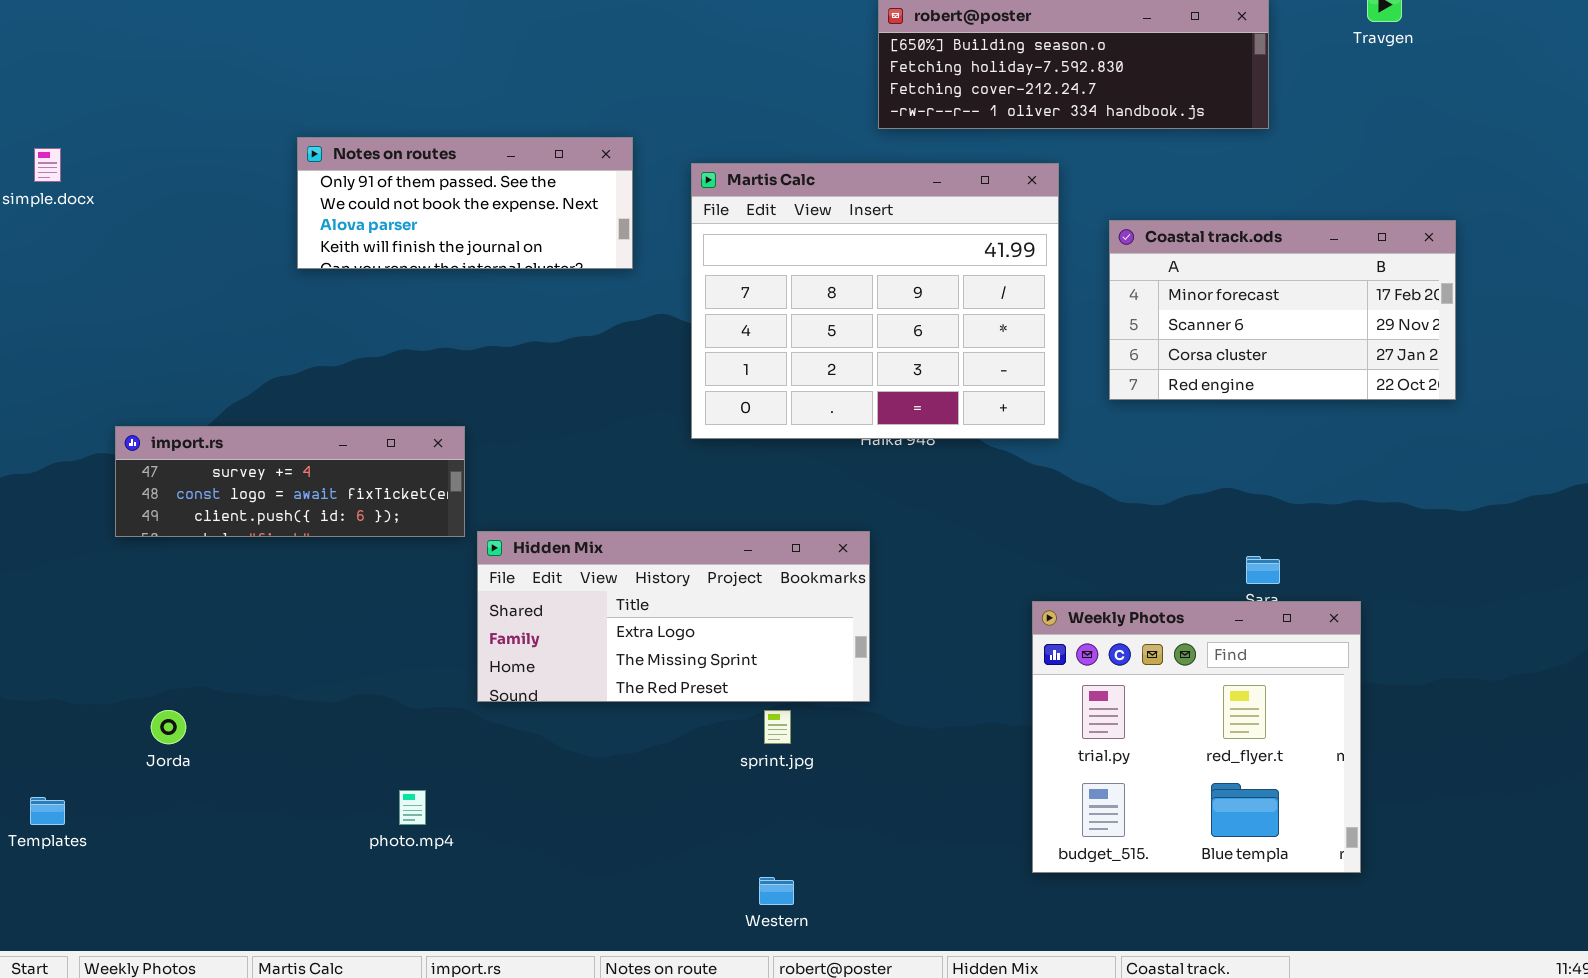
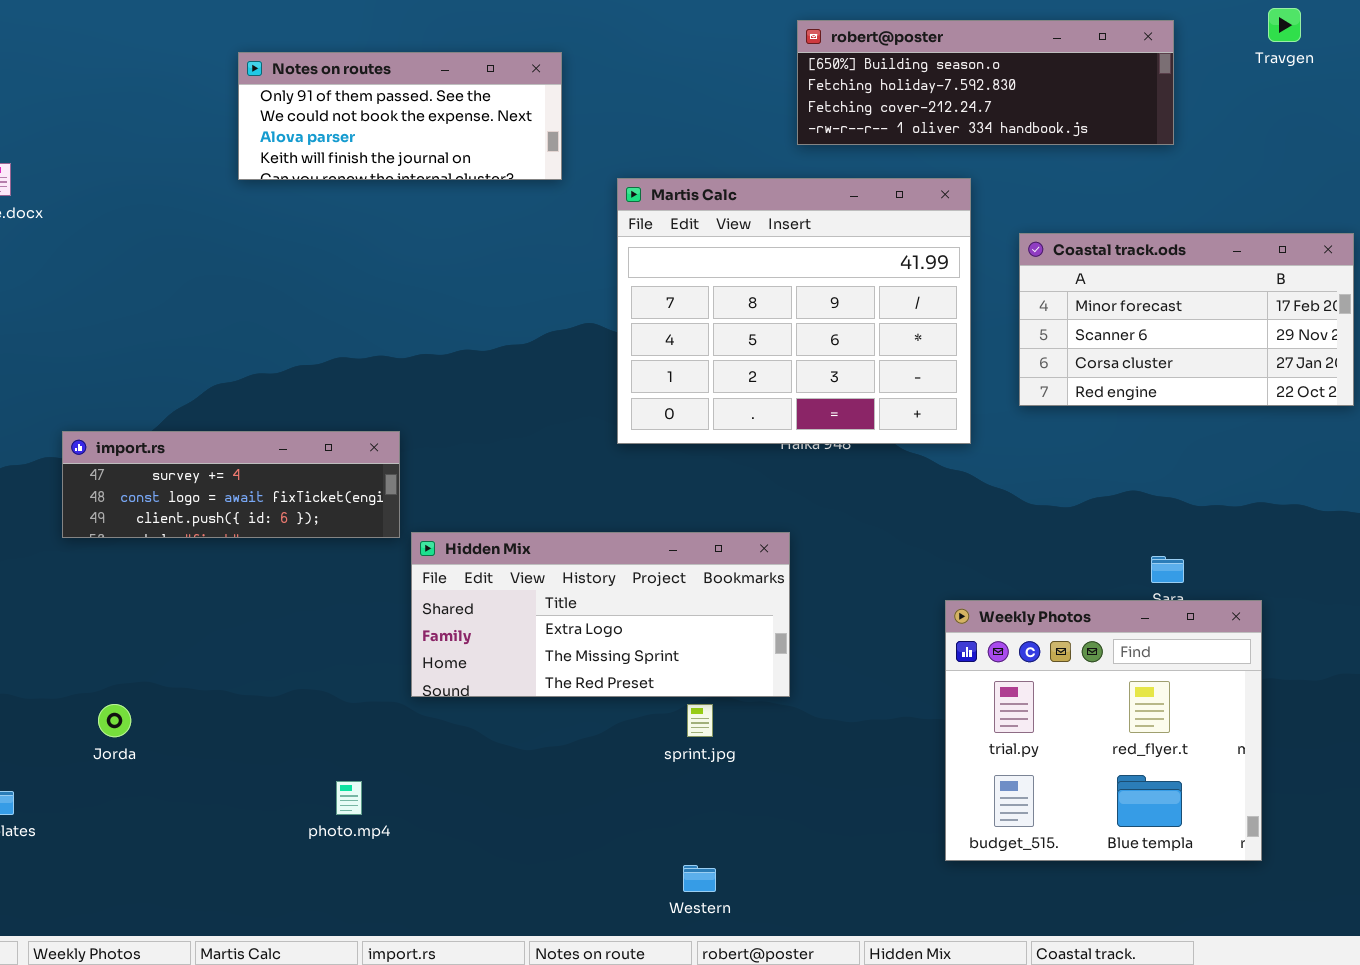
Notes on routes: [297,137,633,269] -> [238,52,562,180], moved

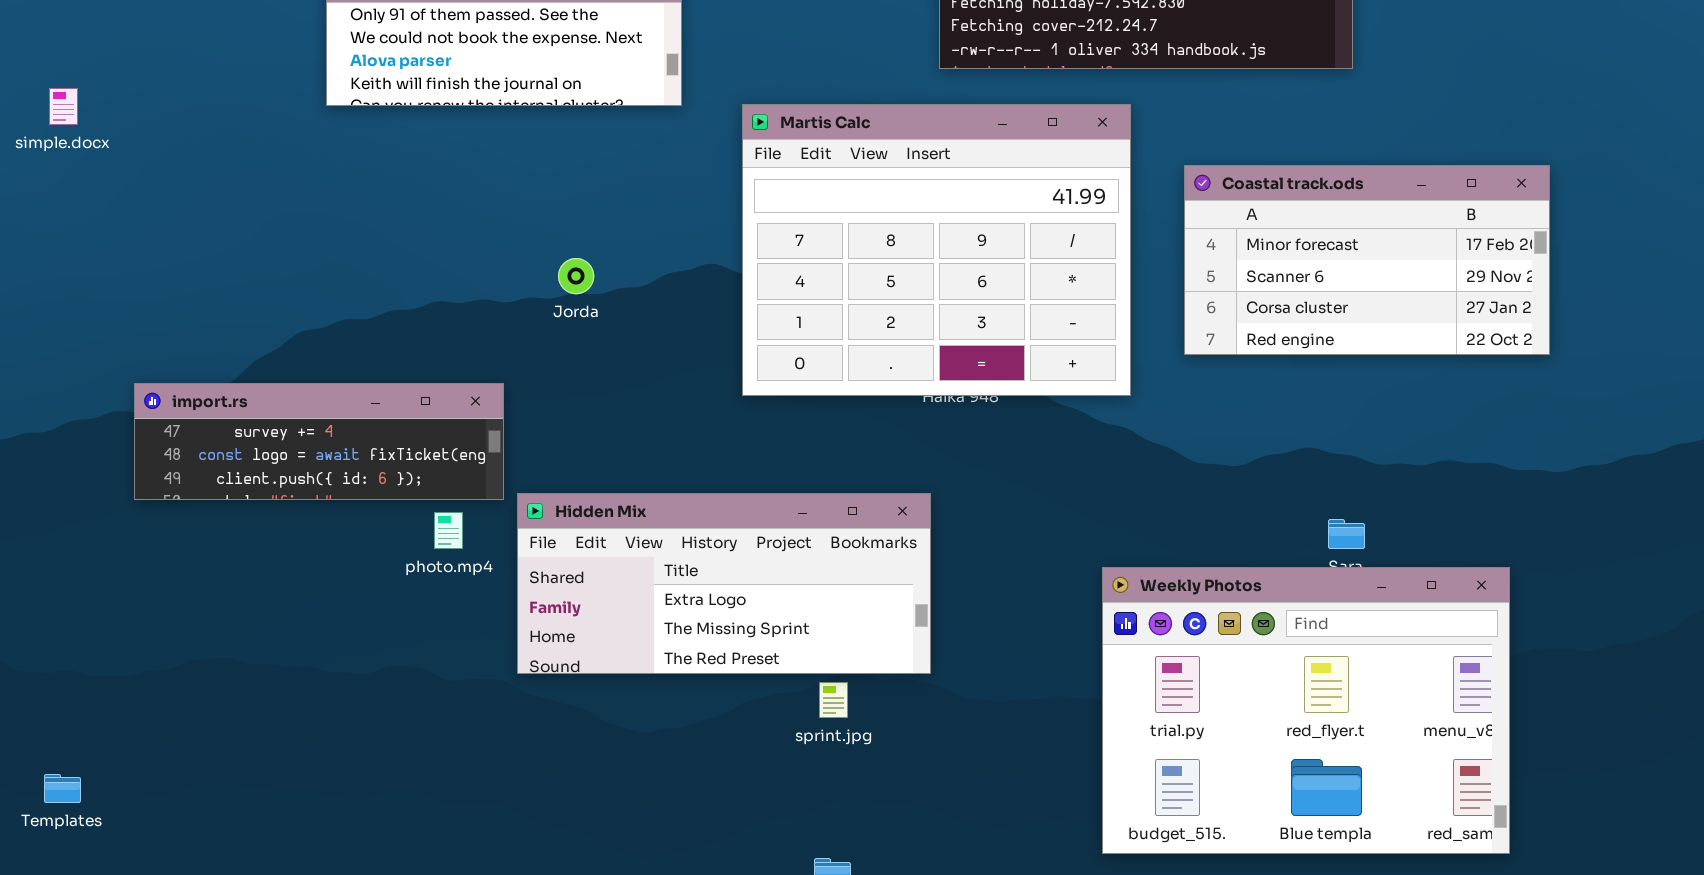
Weekly Photos: [945,600,1262,861] -> [1102,567,1510,854], resized
Jorda: [98,704,131,737] -> [558,258,594,294], moved
photo.mp4: [336,781,362,815] -> [434,512,463,549], moved

